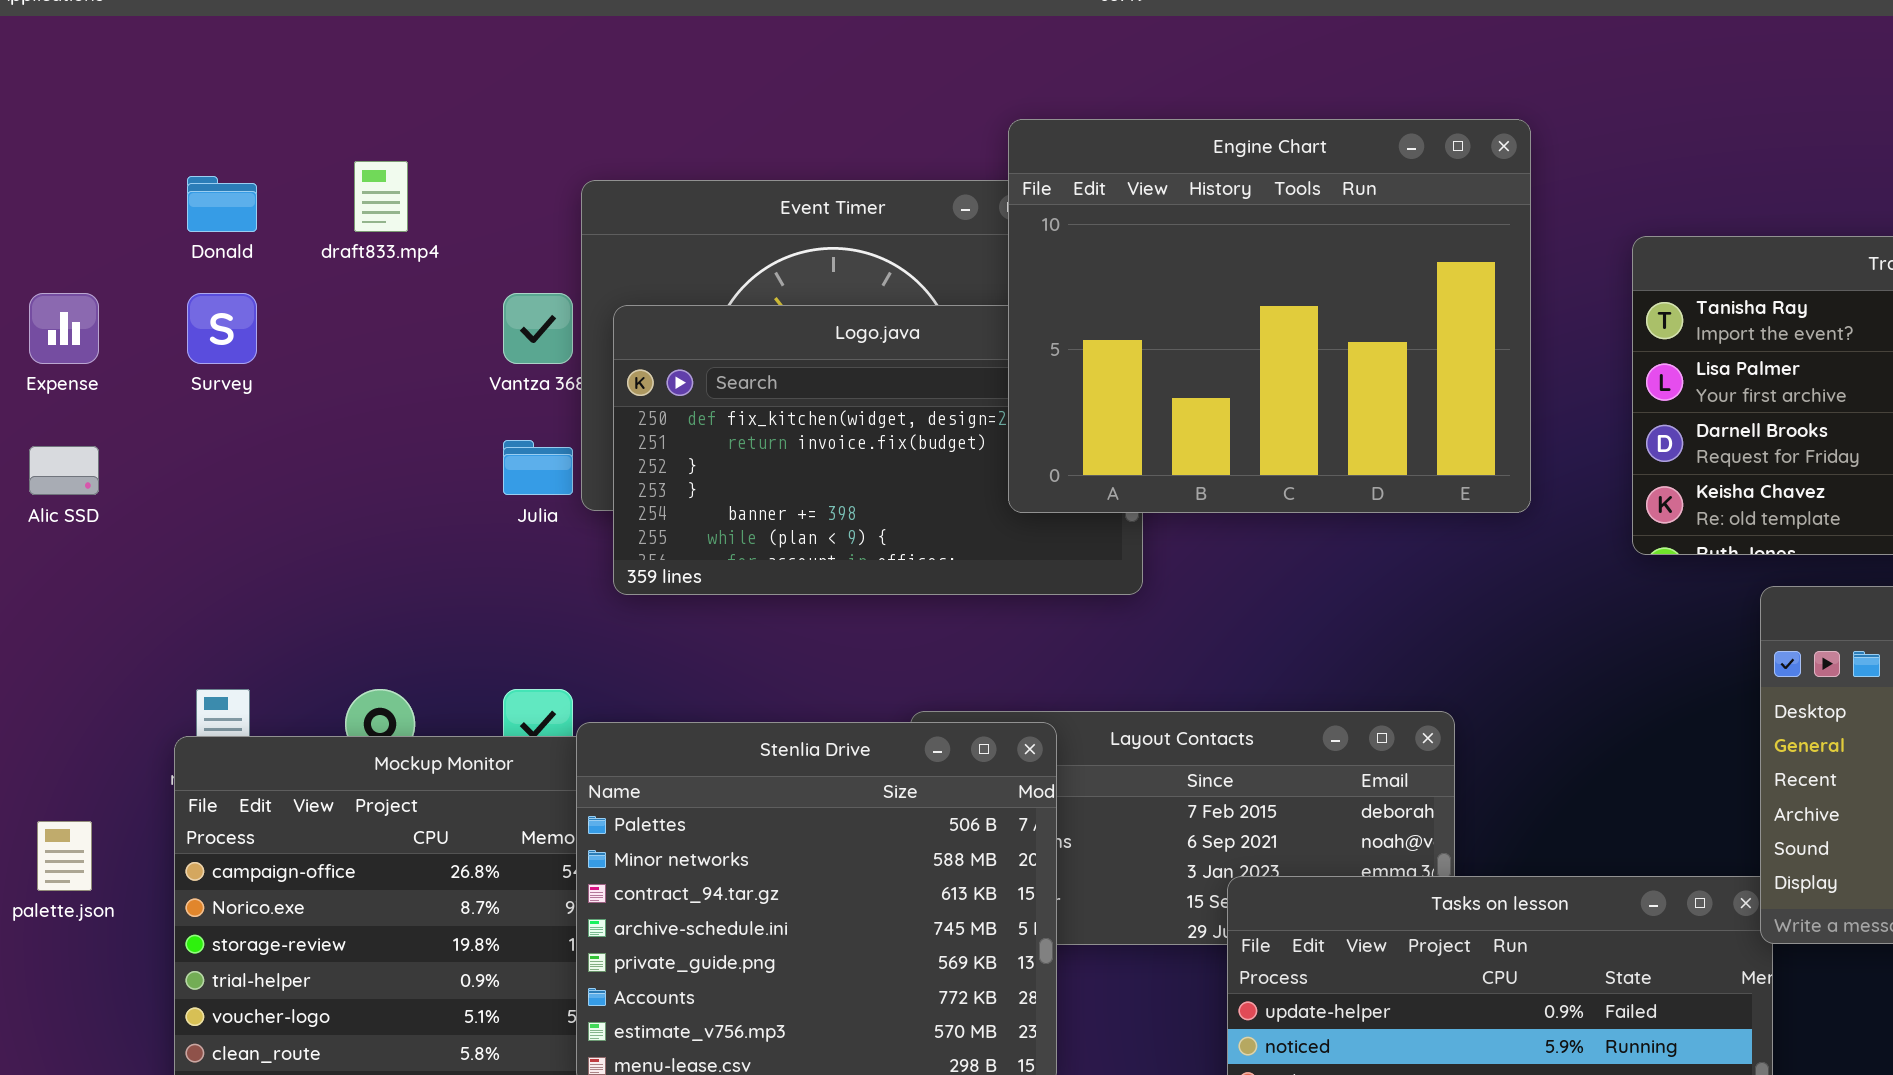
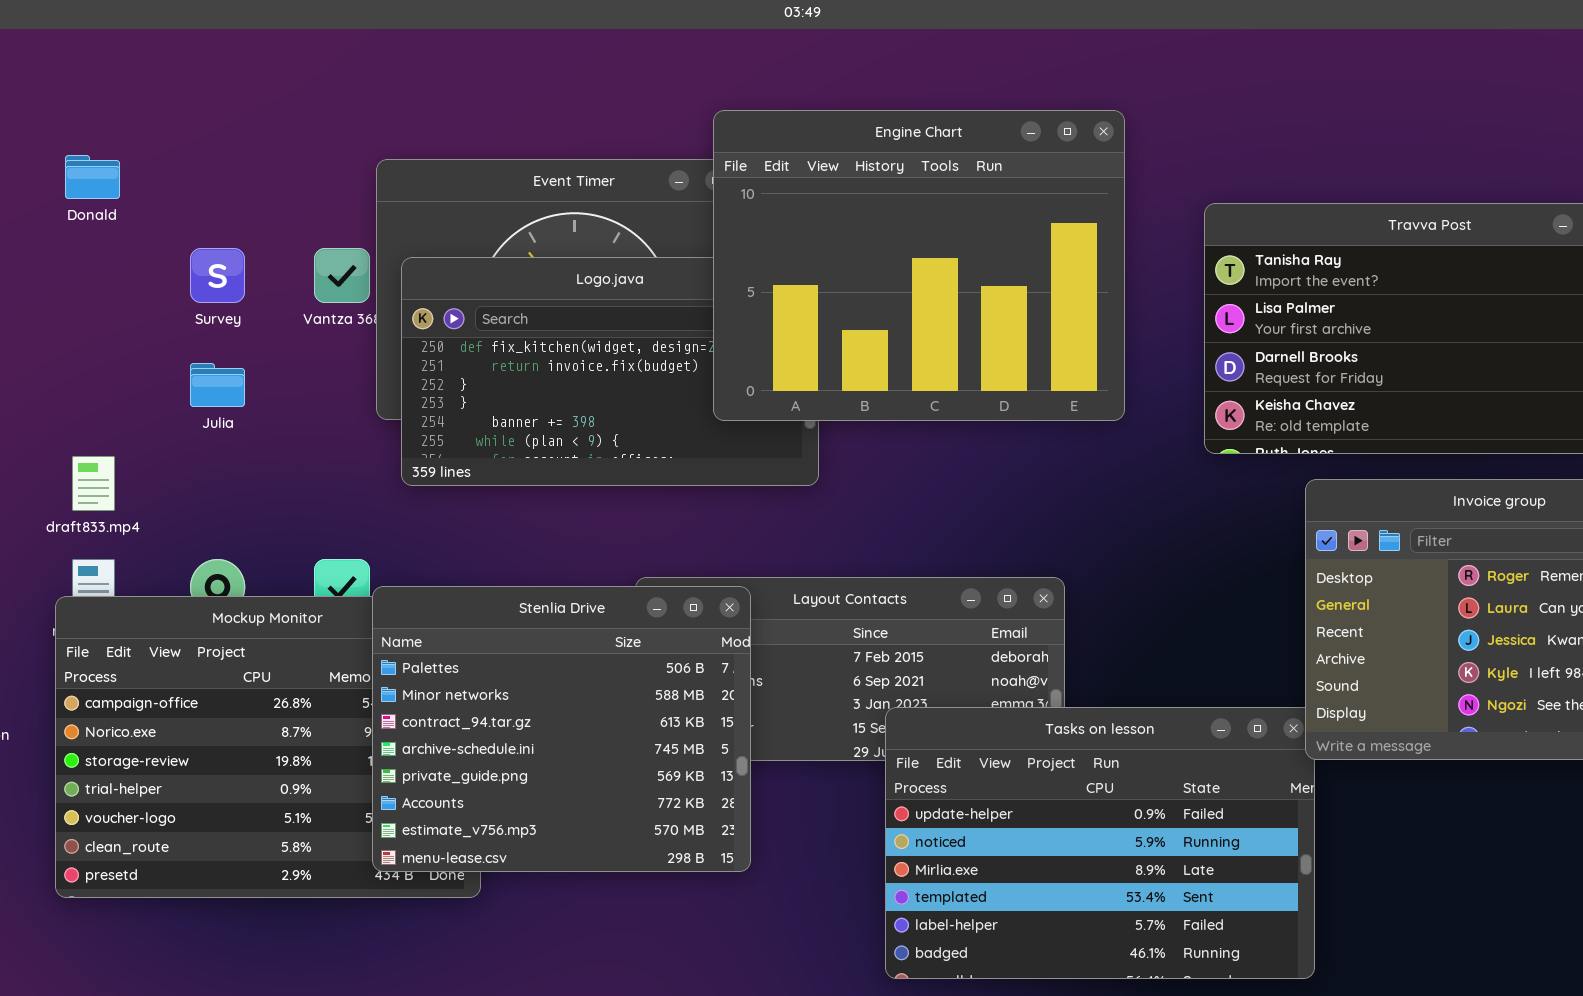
draft833.mp4: [354,161,408,232] -> [72,456,115,511], moved
Survey: [187,293,257,364] -> [190,248,245,303], moved
Julia: [503,440,573,495] -> [190,363,245,407], moved

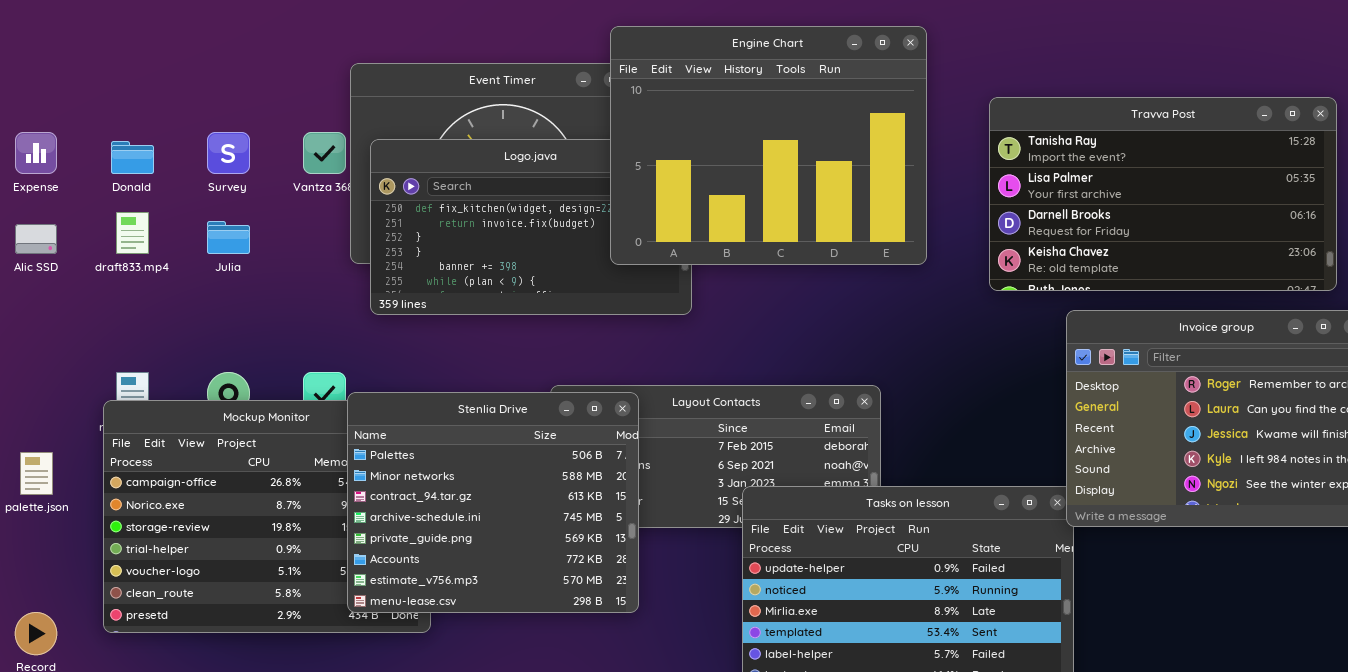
Donald: [65,155,120,199] -> [111,141,154,174], moved
draft833.mp4: [72,456,115,511] -> [116,212,149,254], moved

